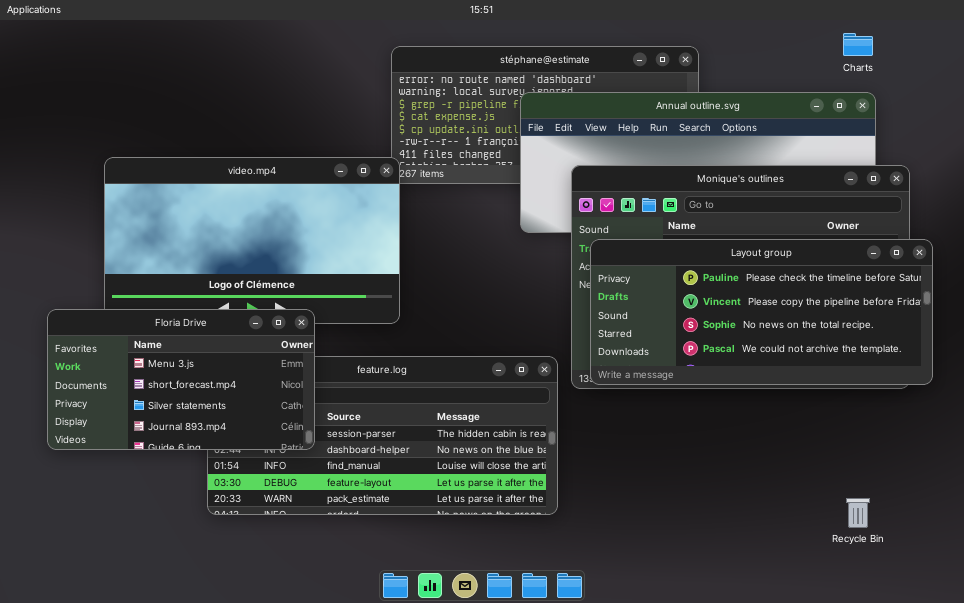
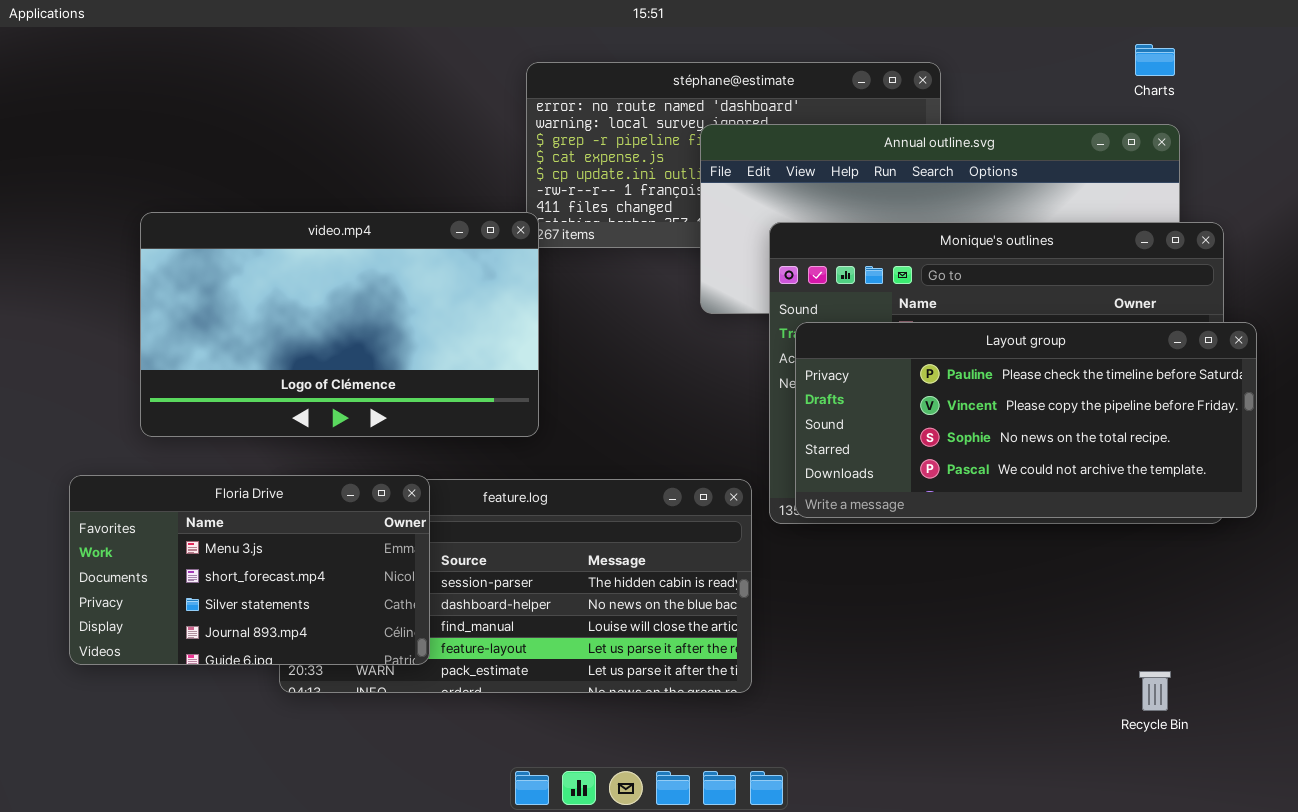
Floria Drive: [47,309,315,450] -> [69,475,430,665], moved

